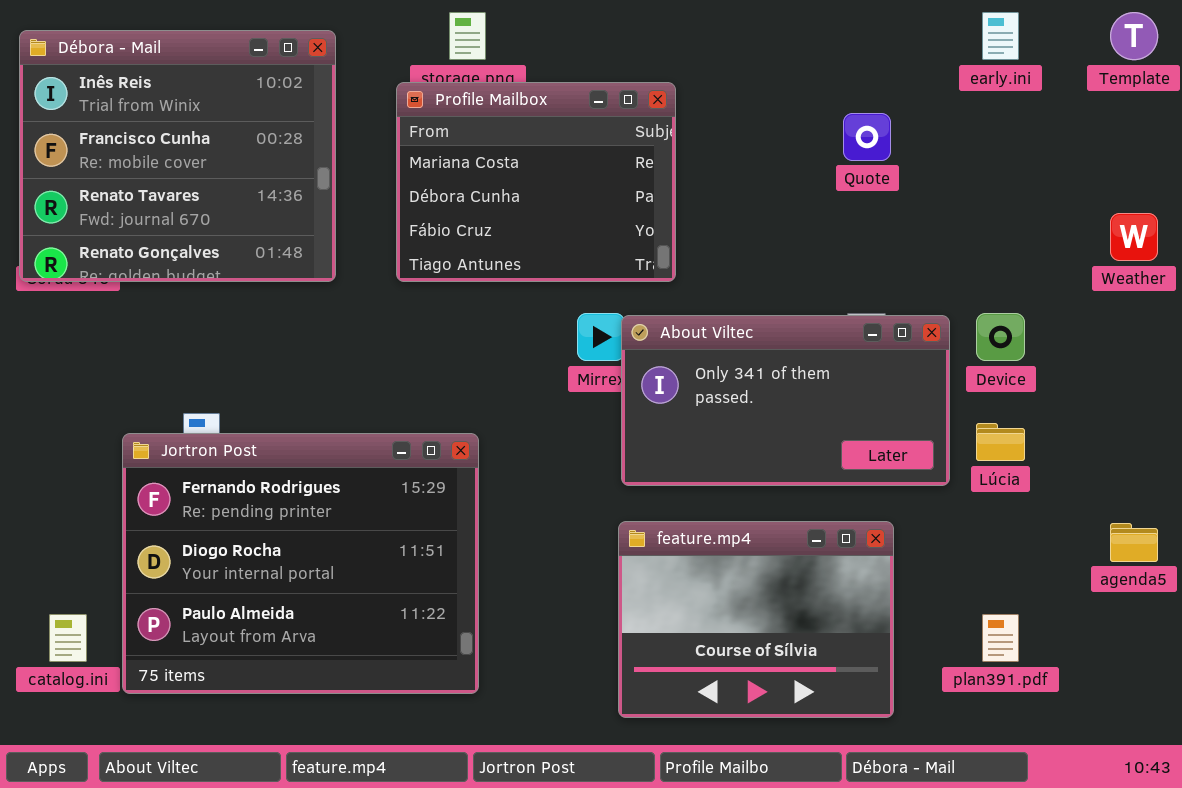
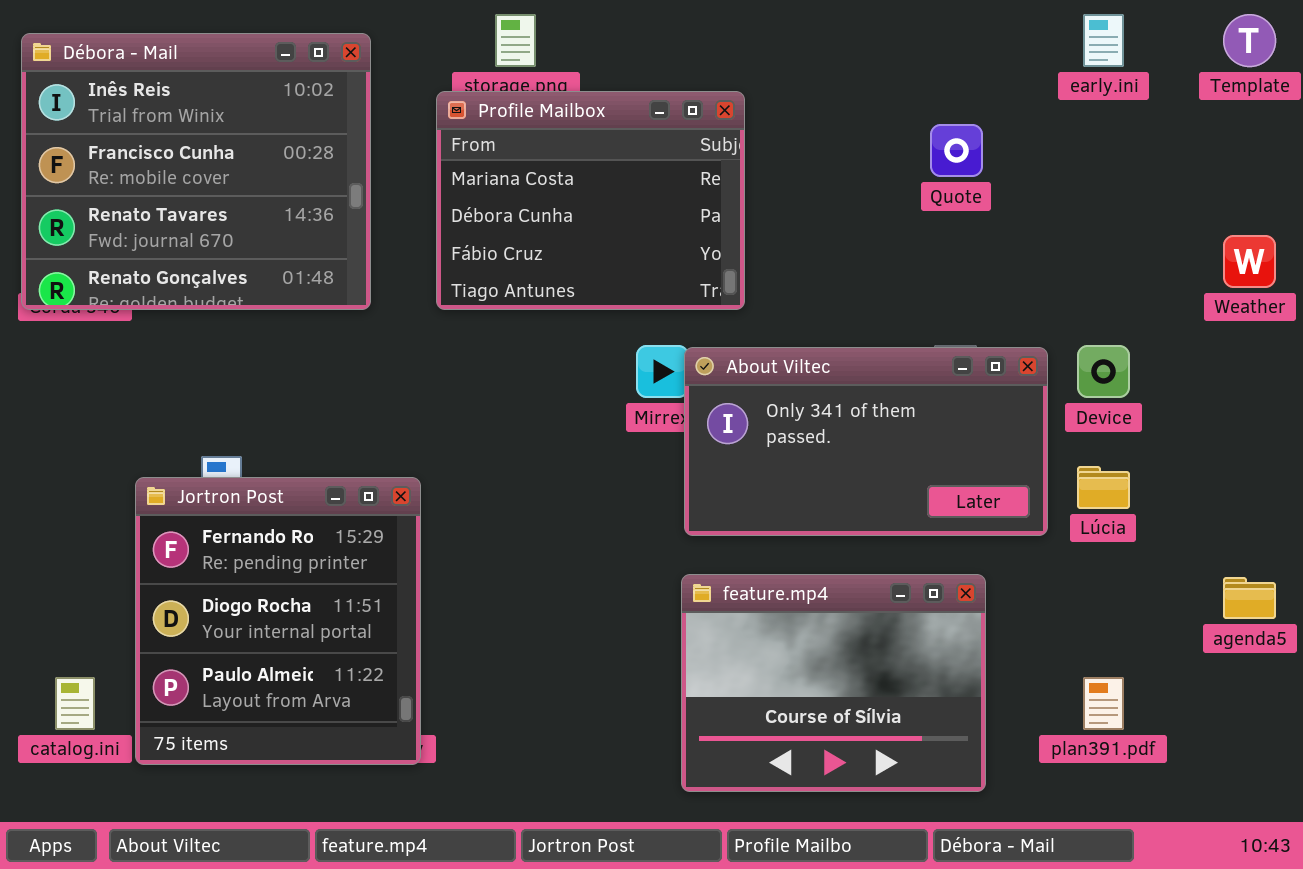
Jortron Post: [122,433,479,694] -> [135,477,421,765], resized

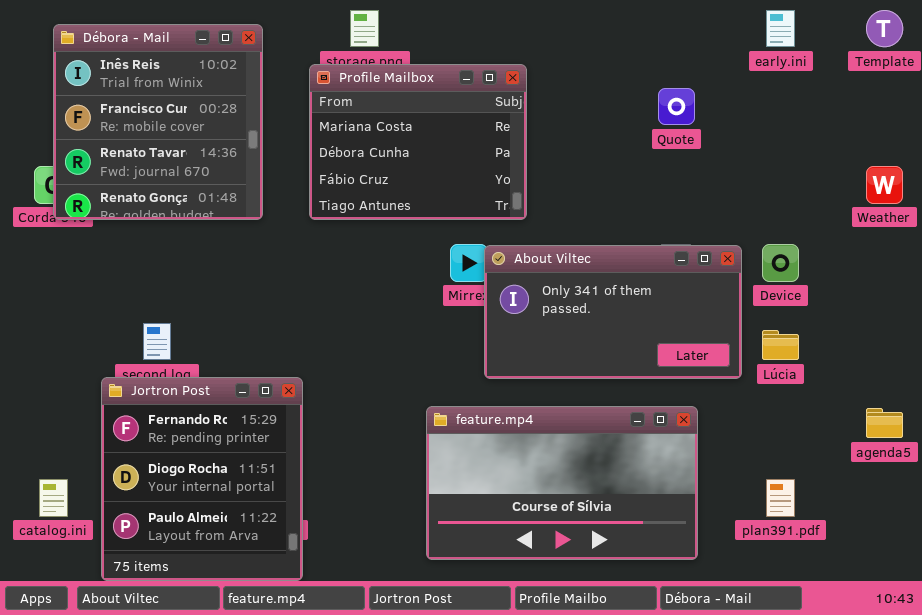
Débora - Mail: [21,33,371,310] -> [53,24,263,220], resized
Jortron Post: [135,477,421,765] -> [101,377,303,581], moved
feature.mp4: [681,574,986,792] -> [426,406,698,560], resized

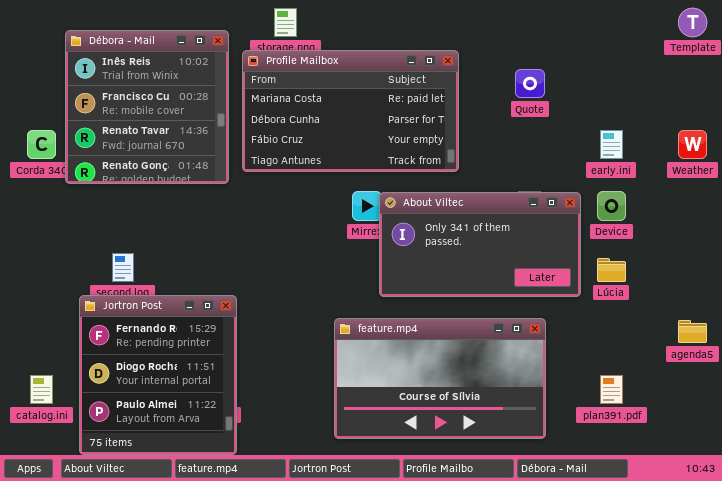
early.ini: [766,10,795,47] -> [600,130,623,159], moved
Débora - Mail: [53,24,263,220] -> [65,30,229,184], moved
Profile Mailbox: [309,64,527,220] -> [242,50,459,172], resized

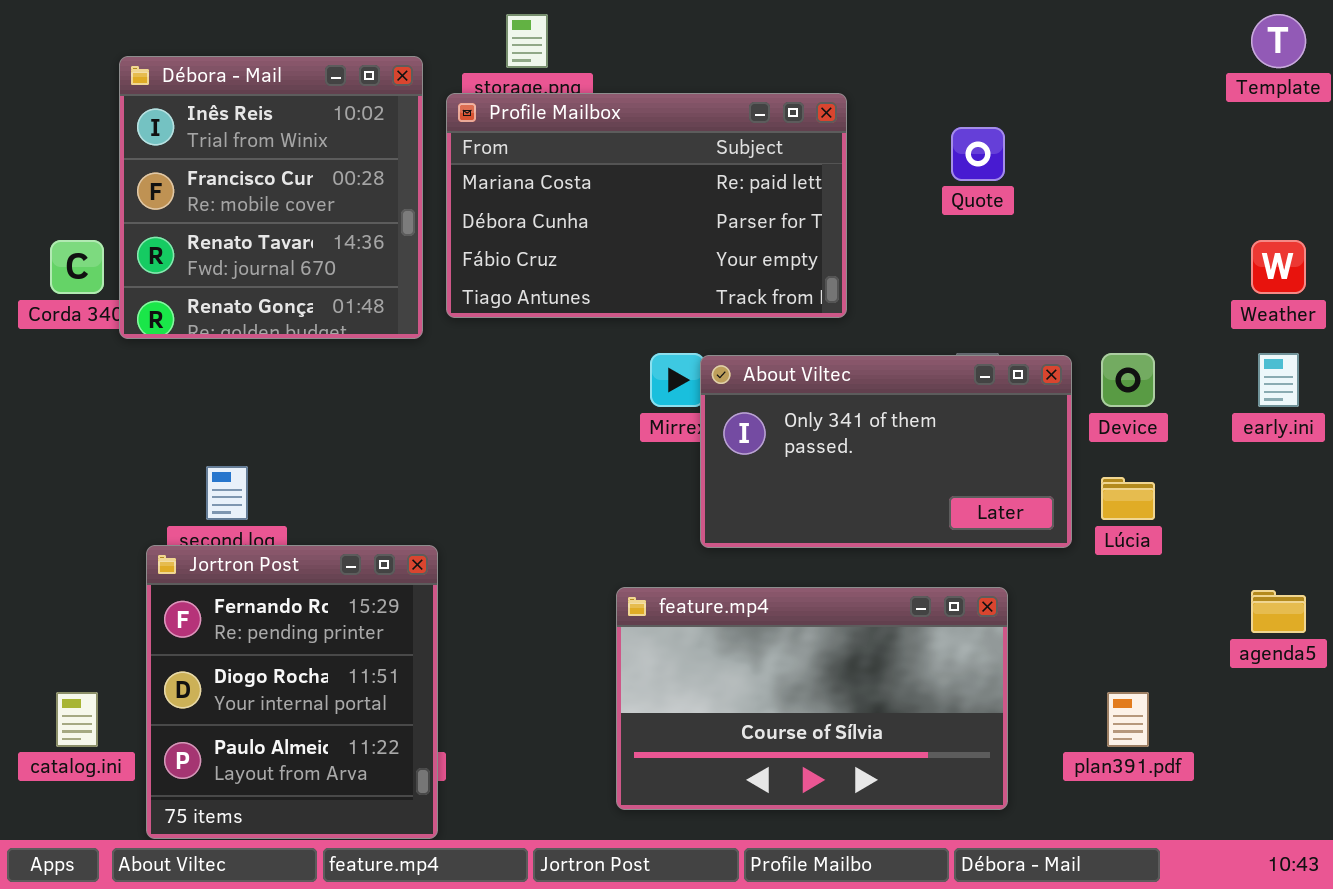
early.ini: [600,130,623,159] -> [1258,353,1299,407], moved

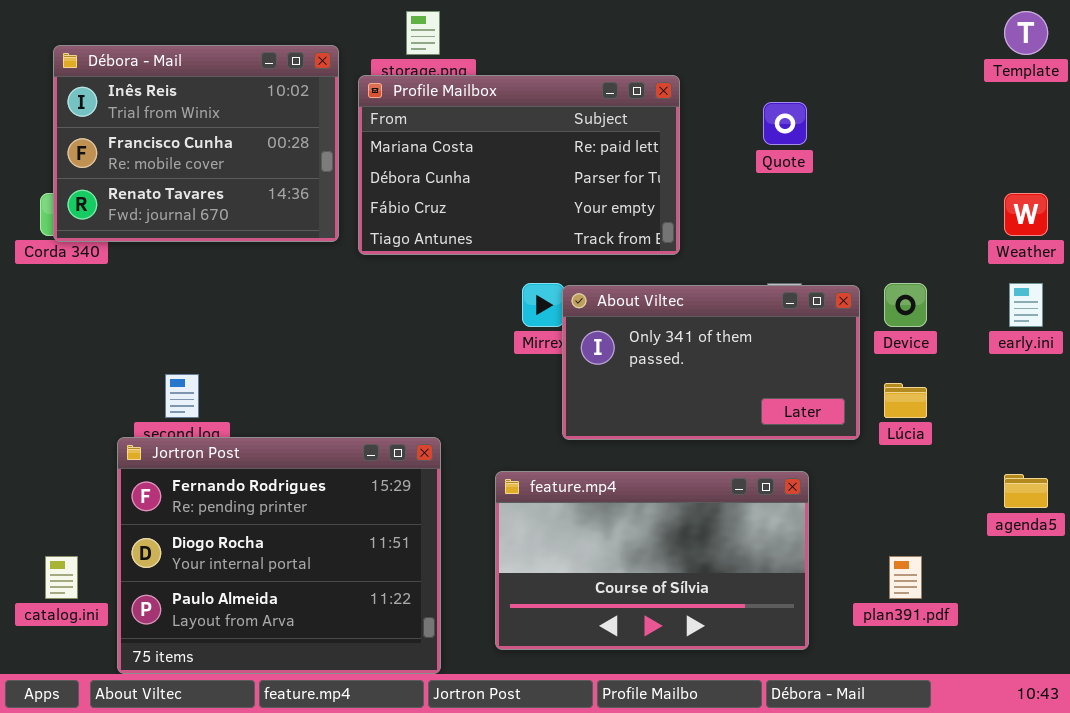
Débora - Mail: [119,56,423,339] -> [53,45,339,242], resized
Jortron Post: [146,545,438,839] -> [117,437,441,674], resized

